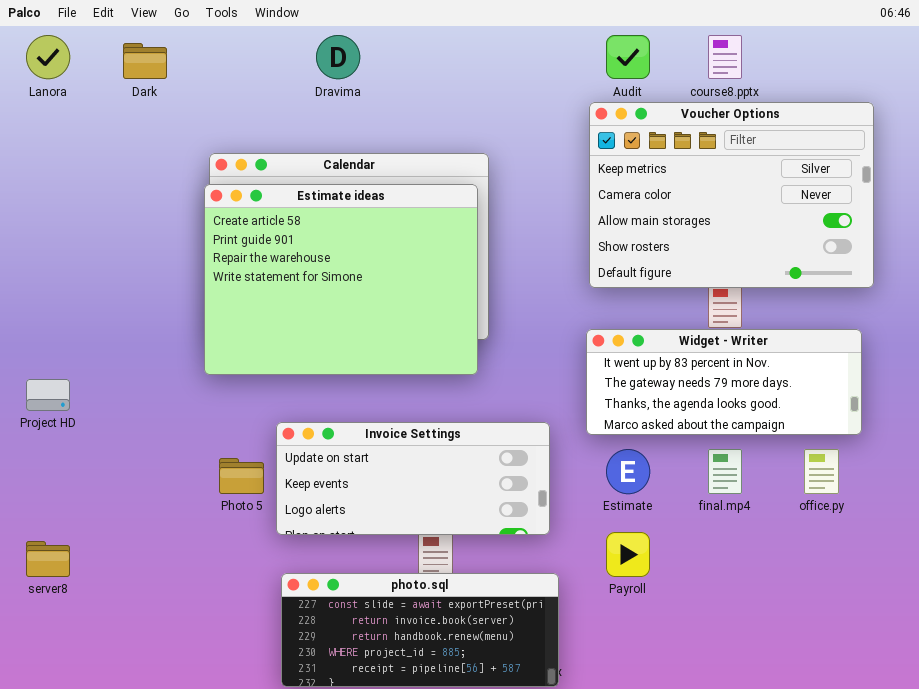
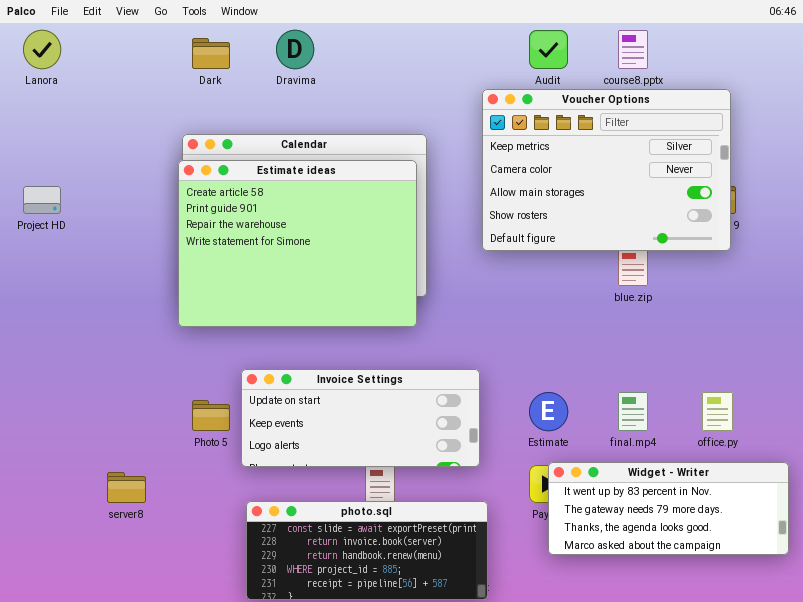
Dark: [123,43,167,79] -> [192,38,230,69], moved
Voucher Options: [589,102,874,288] -> [482,89,731,251], moved
Widget - Writer: [586,329,862,435] -> [548,462,789,555], moved
Project HD: [26,379,70,411] -> [23,186,61,214], moved
server8: [26,541,70,577] -> [107,472,146,503], moved

